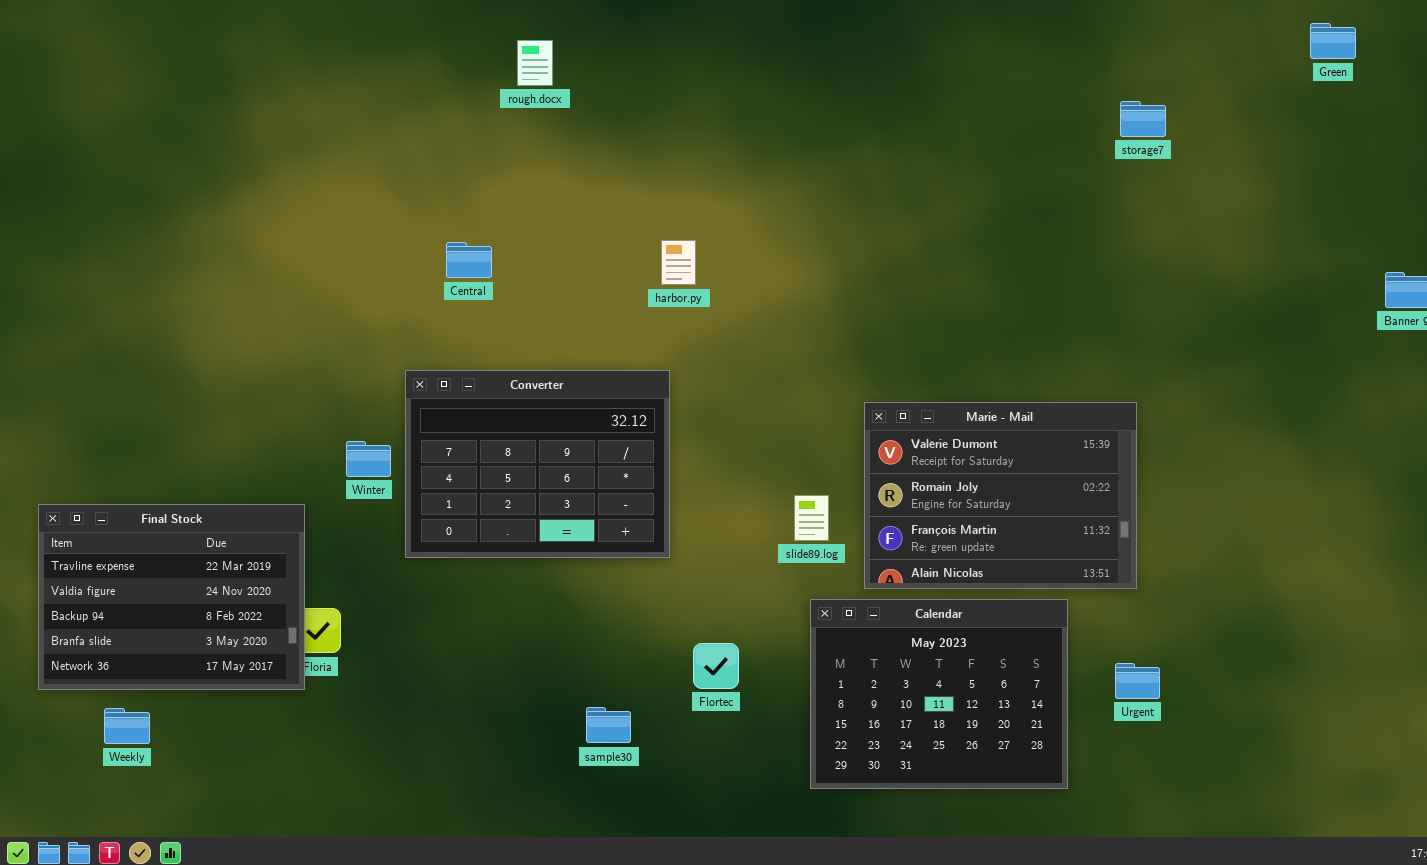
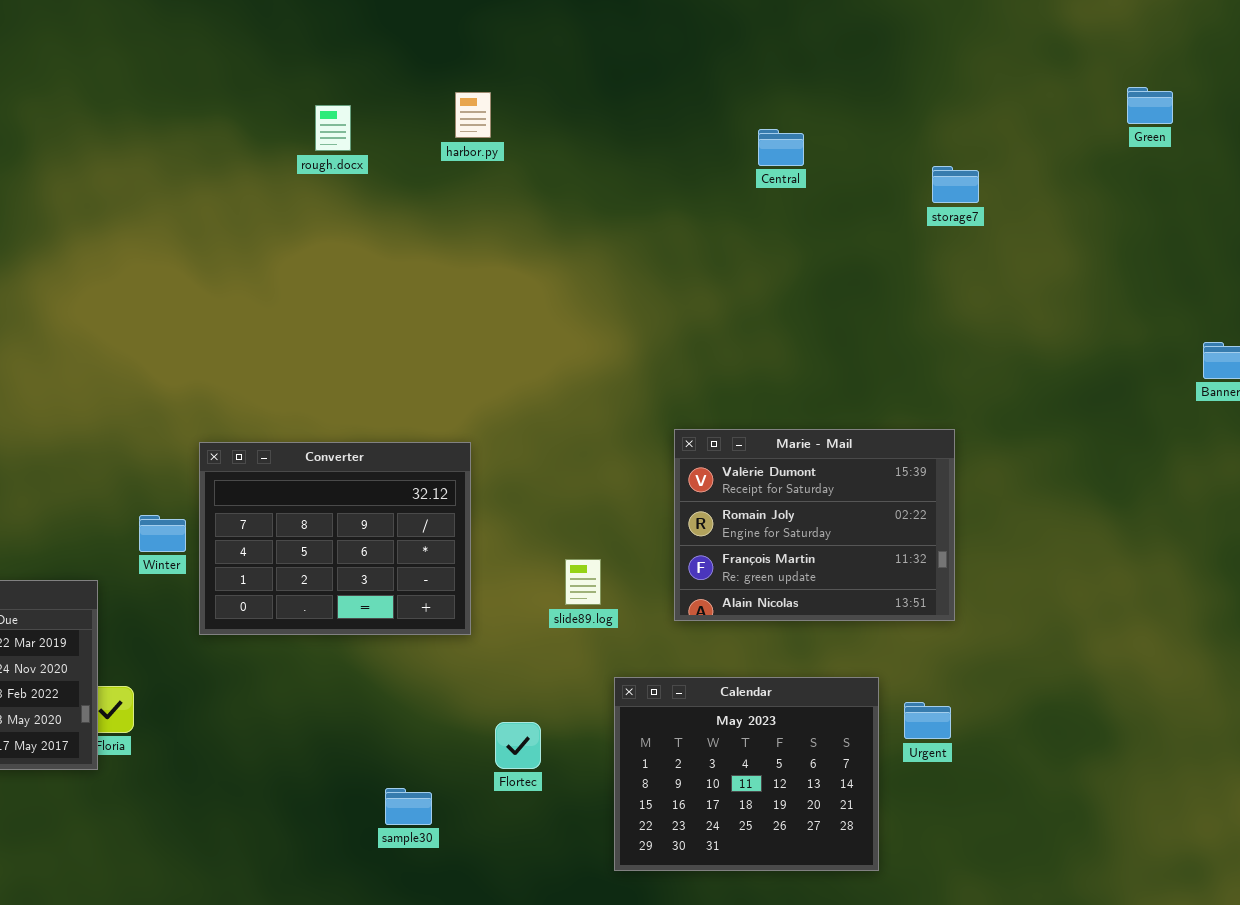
harbor.py: [661,240,696,285] -> [455,92,491,138], moved
Central: [446,242,492,278] -> [758,129,804,166], moved
Marie - Mail: [864,402,1137,589] -> [674,429,955,621], moved
slide89.log: [794,495,829,541] -> [565,559,601,605], moved
Urgent: [1115,663,1160,699] -> [904,702,951,739], moved

